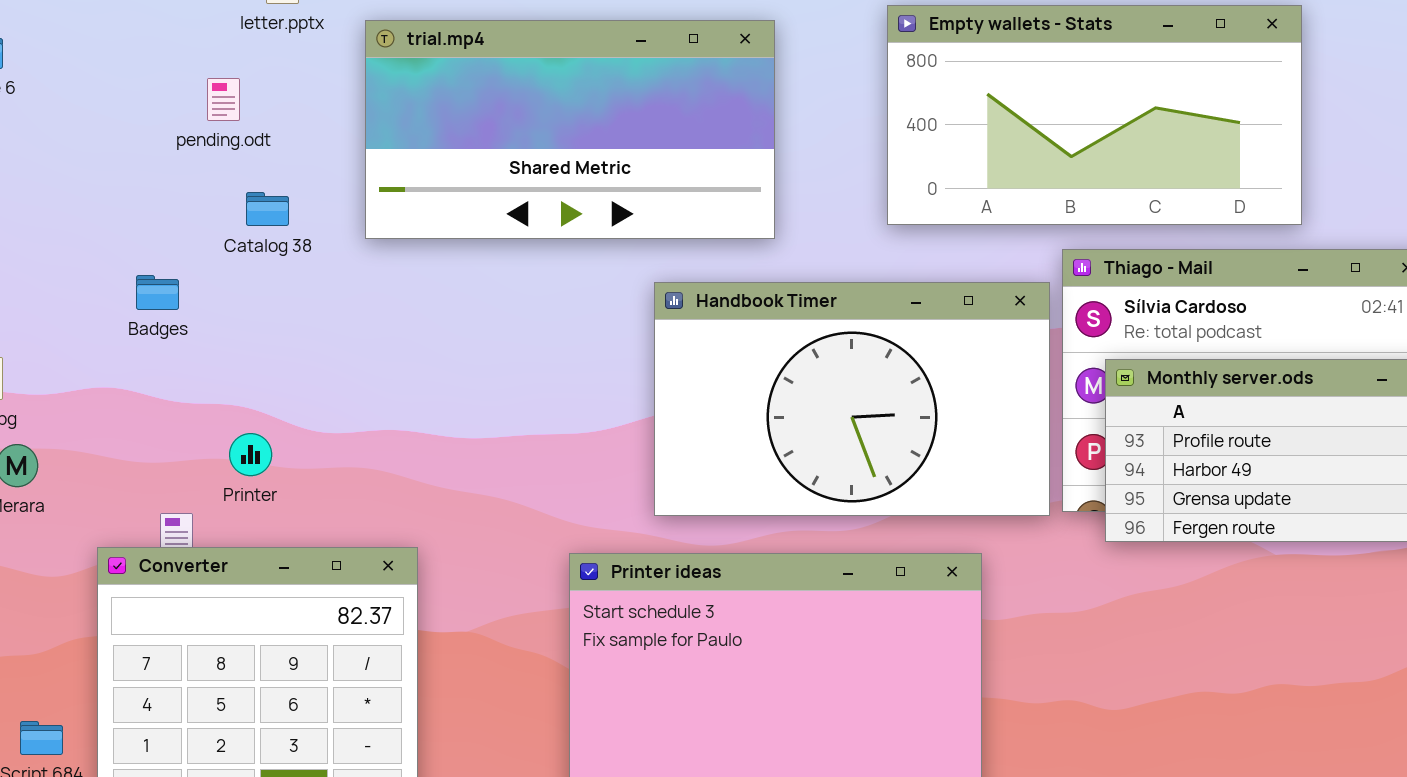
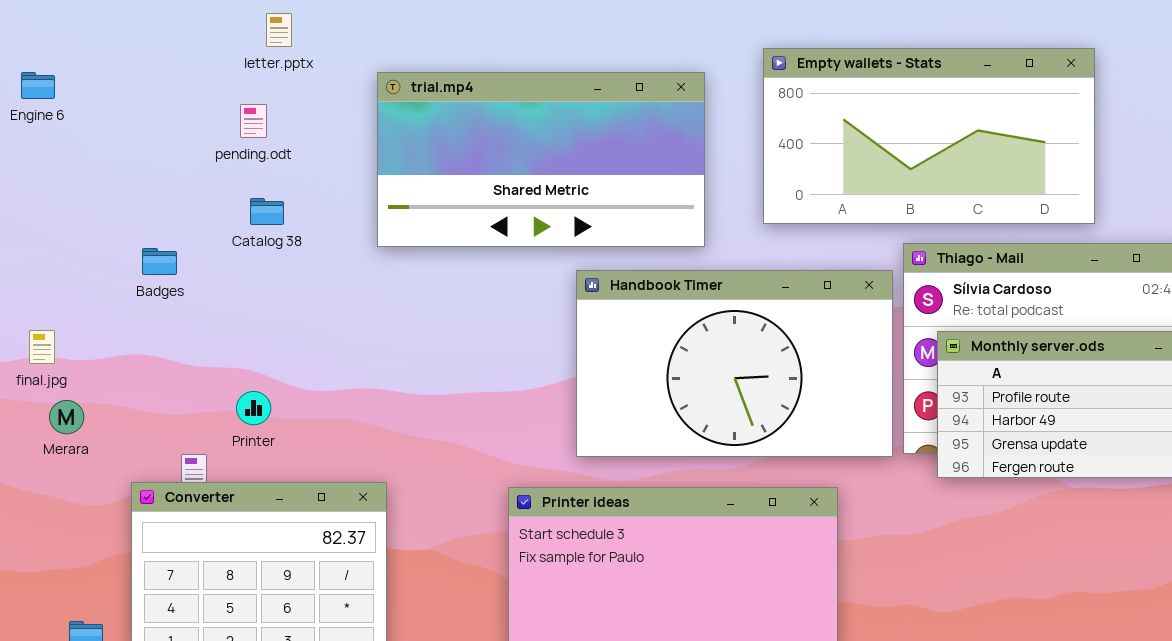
trial.mp4: [365,20,775,239] -> [377,72,705,247], moved
pending.odt: [207,78,240,121] -> [240,104,267,138], moved
Badges: [136,275,179,310] -> [142,248,177,275], moved

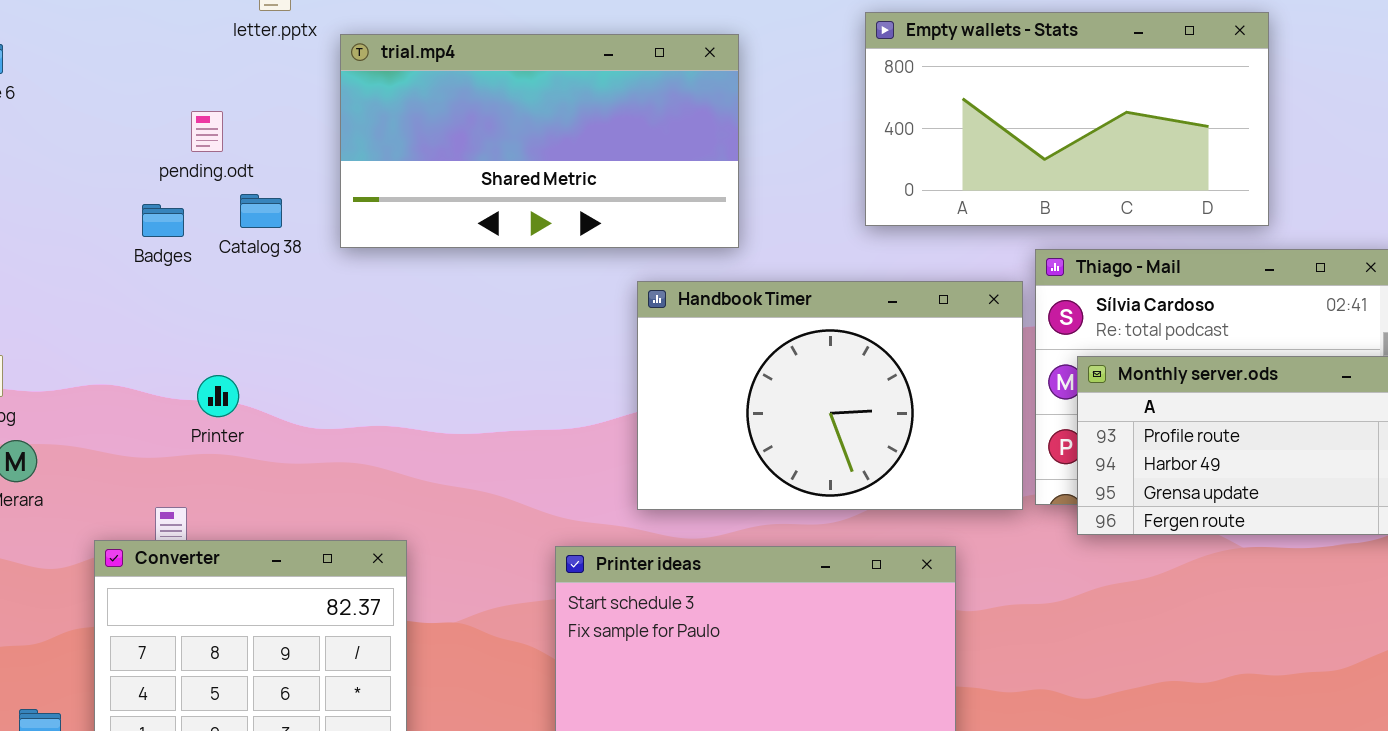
trial.mp4: [377,72,705,247] -> [340,34,739,248], moved
pending.odt: [240,104,267,138] -> [191,111,223,152], moved
Badges: [142,248,177,275] -> [142,204,184,237], moved
Printer: [236,391,271,425] -> [197,375,239,417], moved

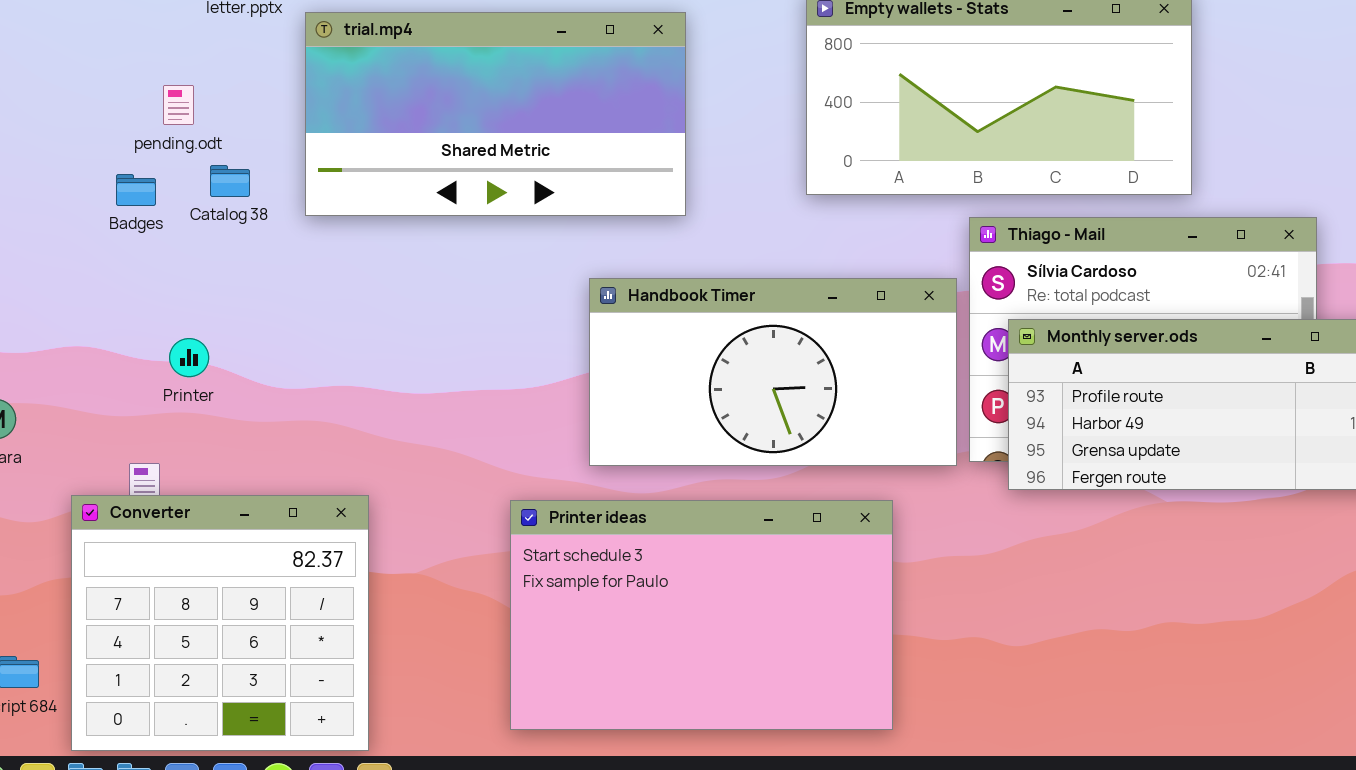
Handbook Timer: [637,281,1023,510] -> [589,278,957,466], resized

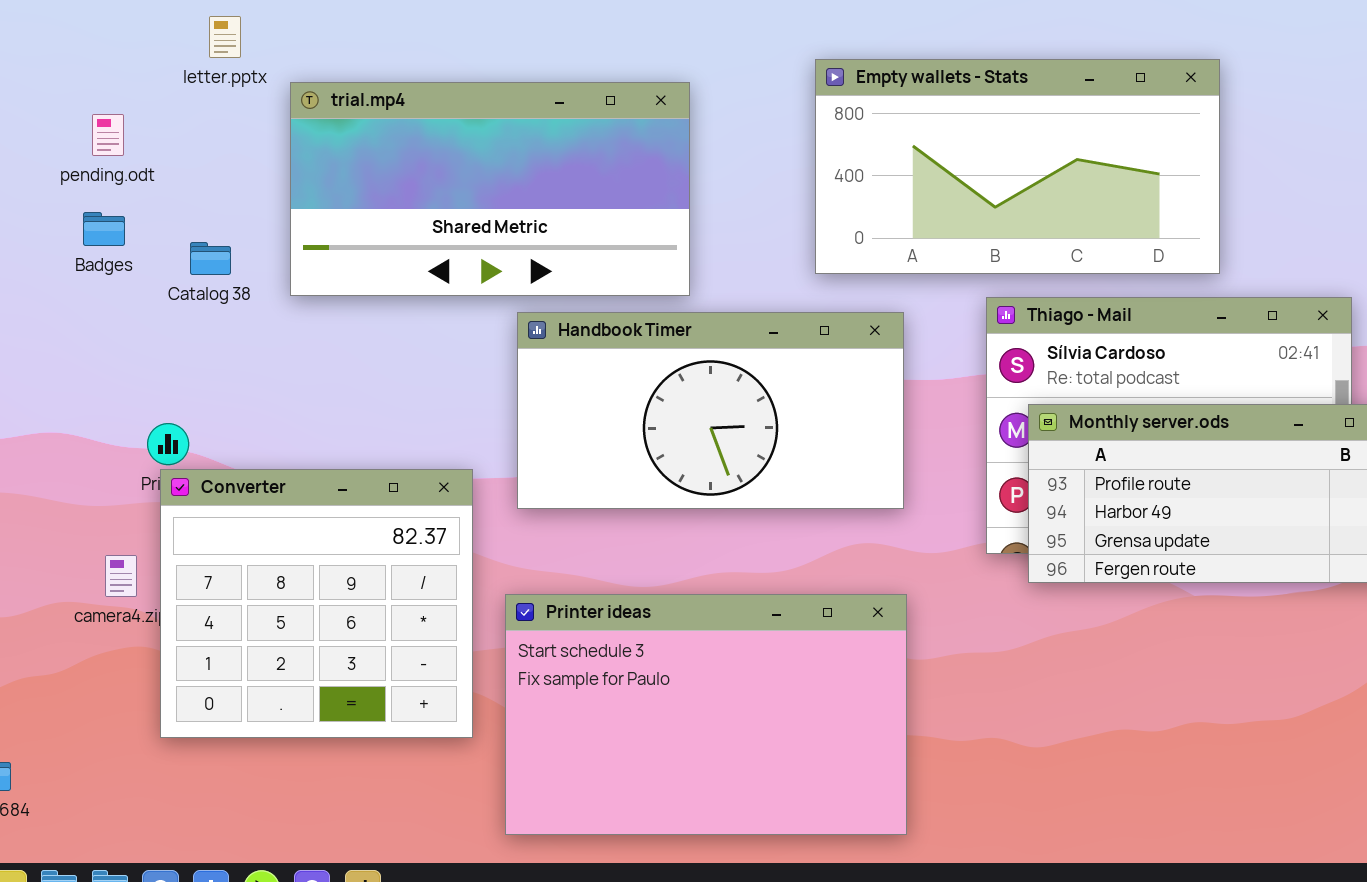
pending.odt: [163,85,194,125] -> [92,114,124,156], moved
Badges: [116,174,156,206] -> [83,212,125,246], moved
Handbook Timer: [589,278,957,466] -> [517,312,904,509], moved
Converter: [71,495,369,751] -> [160,469,473,738], moved

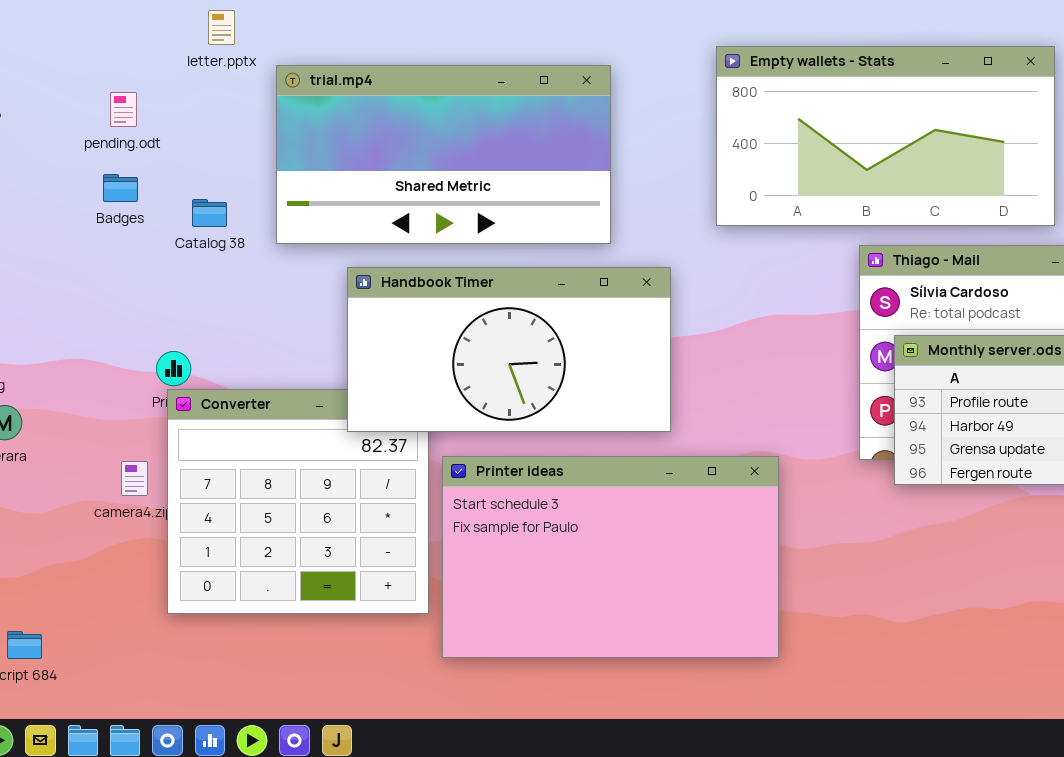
Handbook Timer: [517,312,904,509] -> [347,267,671,432], moved
Printer ideas: [505,594,907,835] -> [442,456,779,658], moved

